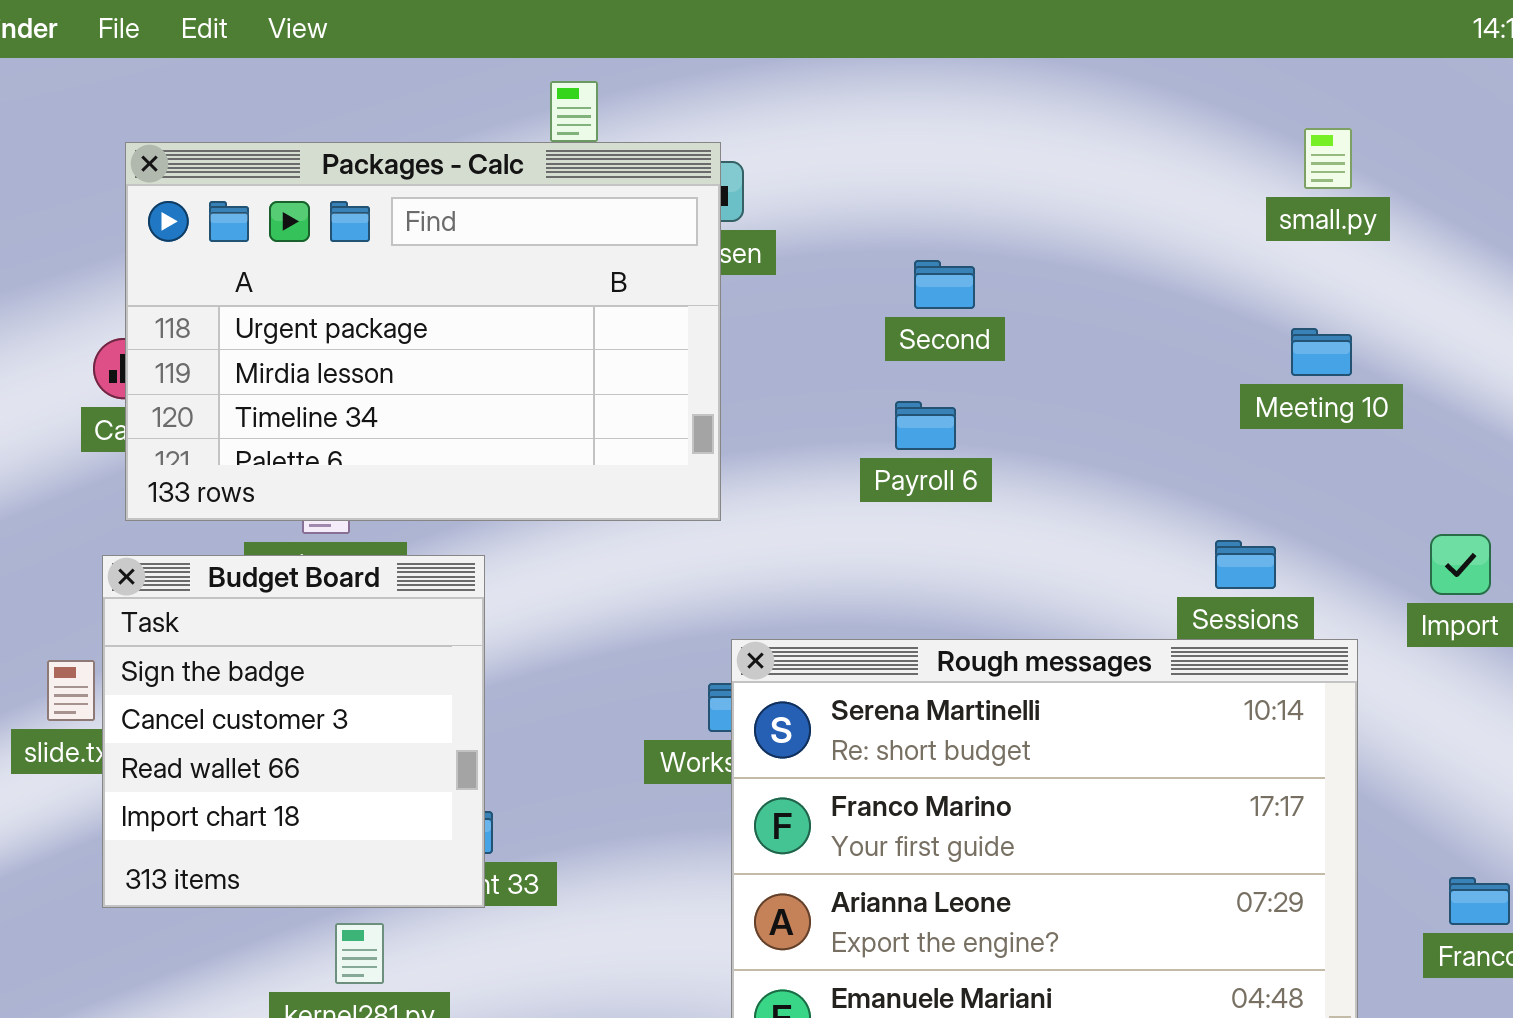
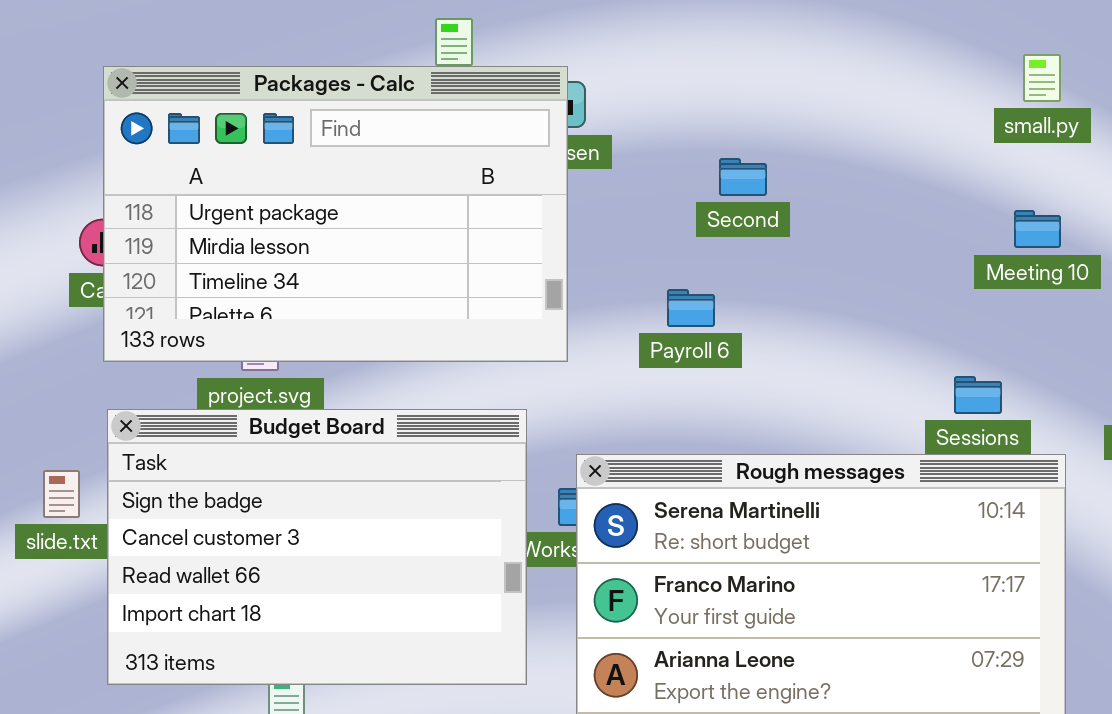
Payroll 6: [895,401,956,450] -> [667,289,715,327], moved
Budget Board: [102,555,485,908] -> [107,409,527,685], moved, resized

